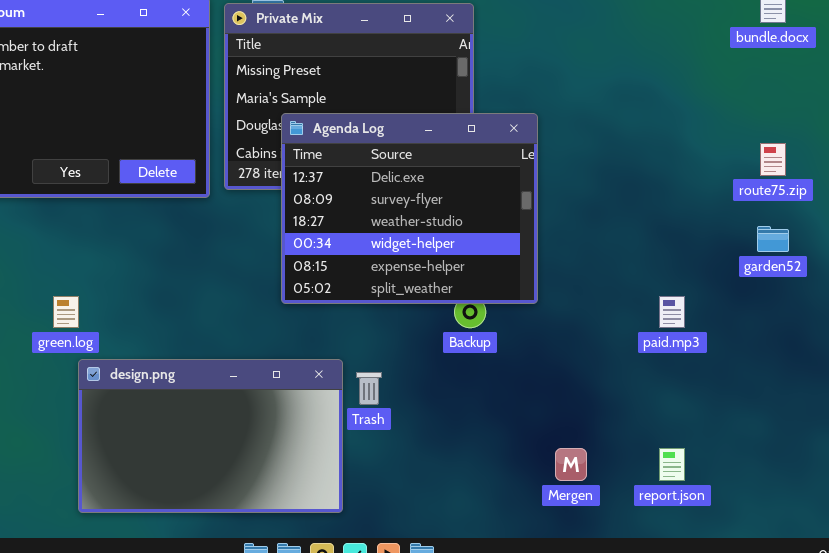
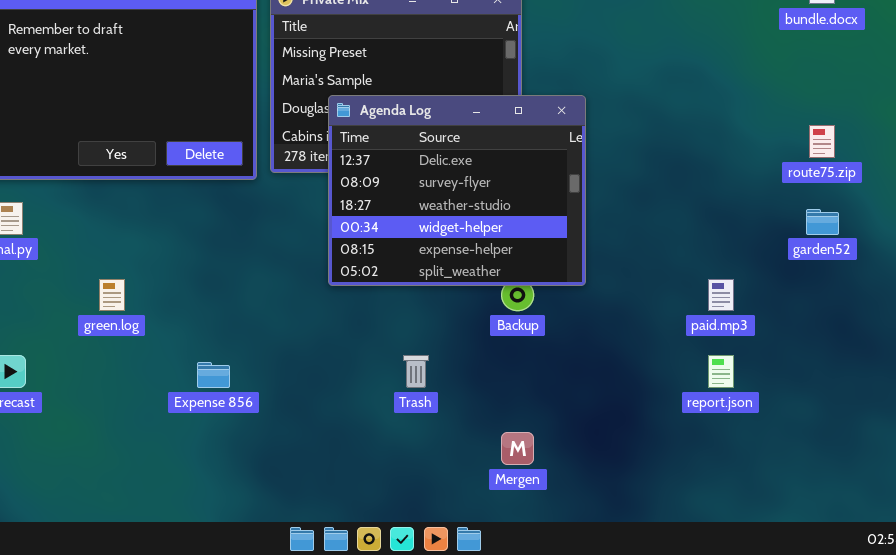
design.png: [78,359,343,513] -> none, closed
Mergen: [555,448,587,481] -> [501,432,534,465], moved
report.json: [659,448,685,481] -> [708,355,734,388], moved

